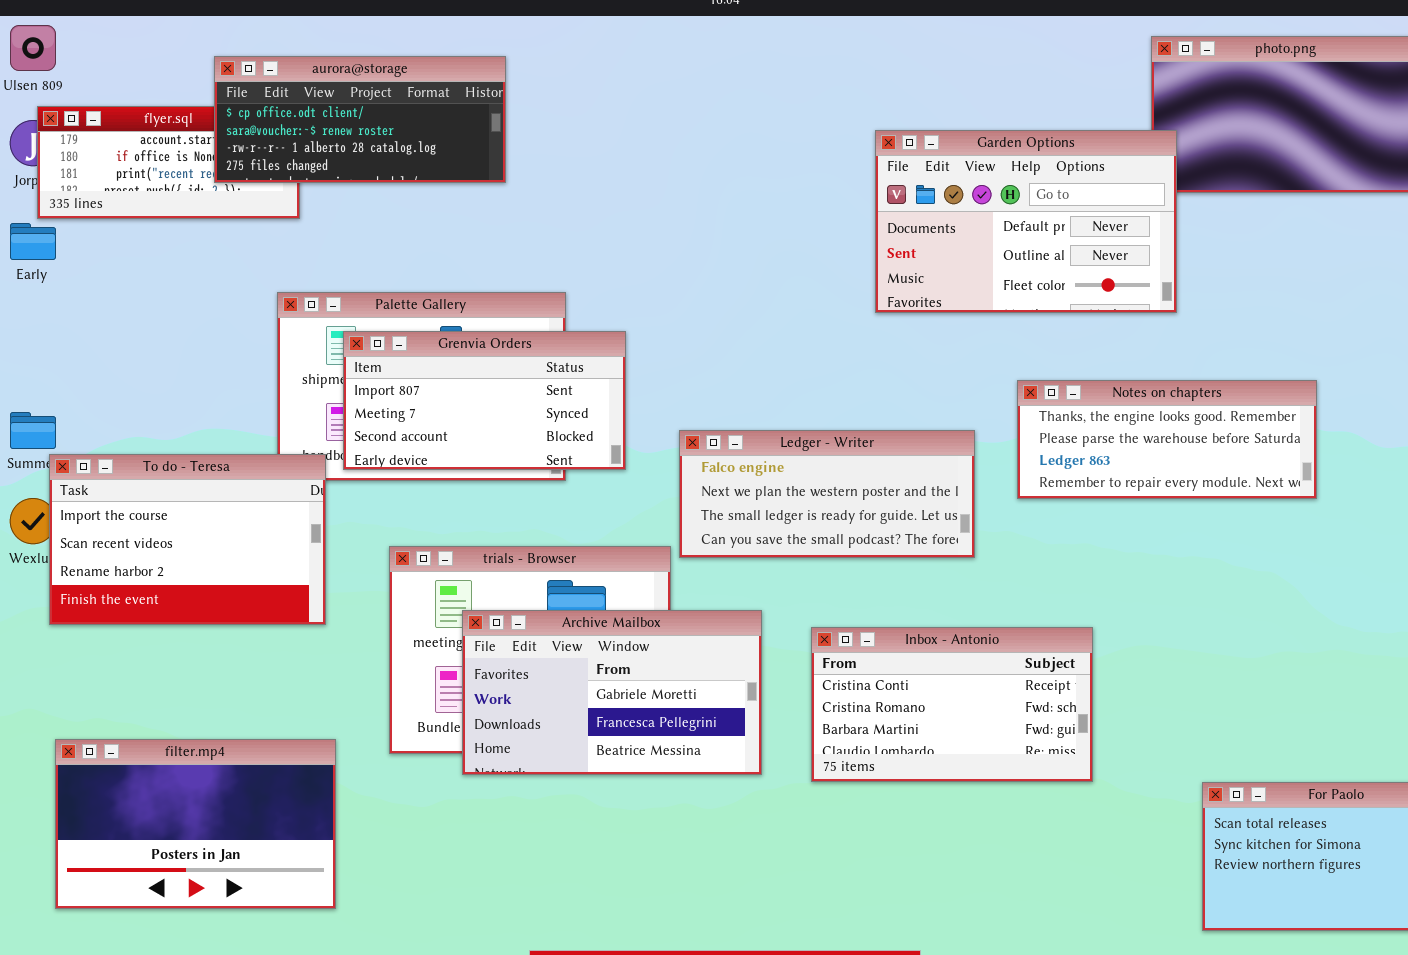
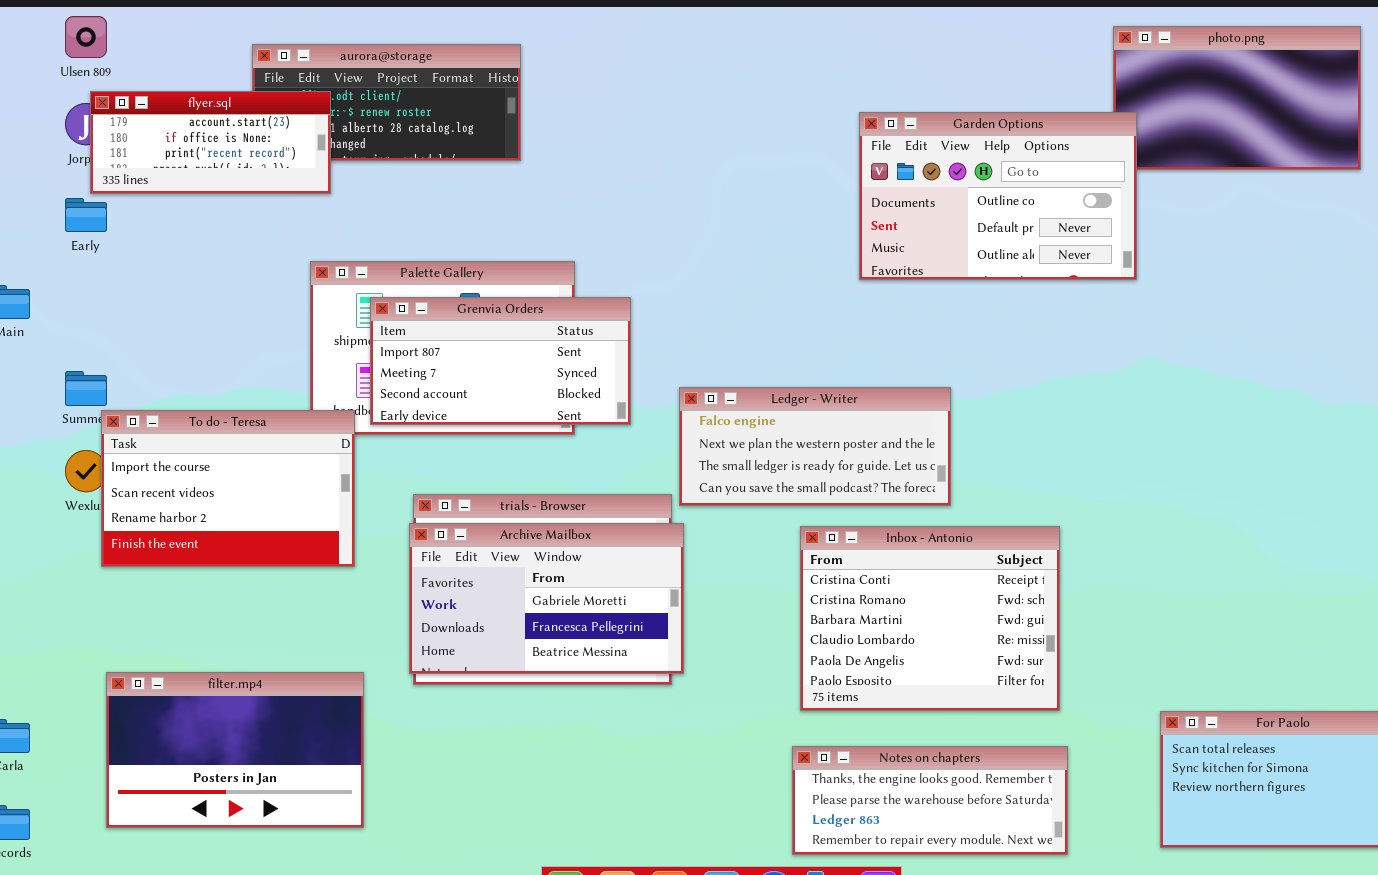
flyer.sql: [37,106,300,219] -> [90,91,331,194], raised
Garden Options: [875,130,1177,313] -> [859,112,1137,280], scrolled up 1 row
Notes on chapters: [1017,380,1317,499] -> [792,746,1068,855], moved
Archive Mailbox: [462,610,762,775] -> [409,523,684,674], moved
Inbox - Antonio: [811,627,1093,782] -> [800,526,1060,711], resized

